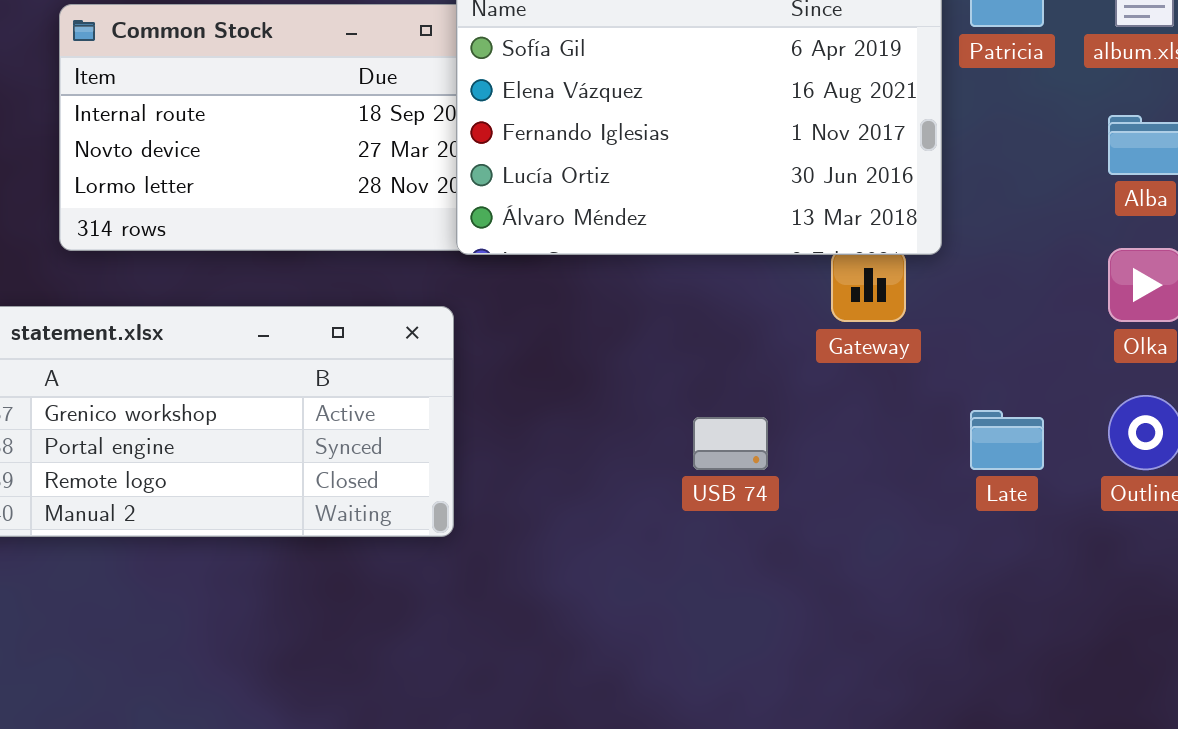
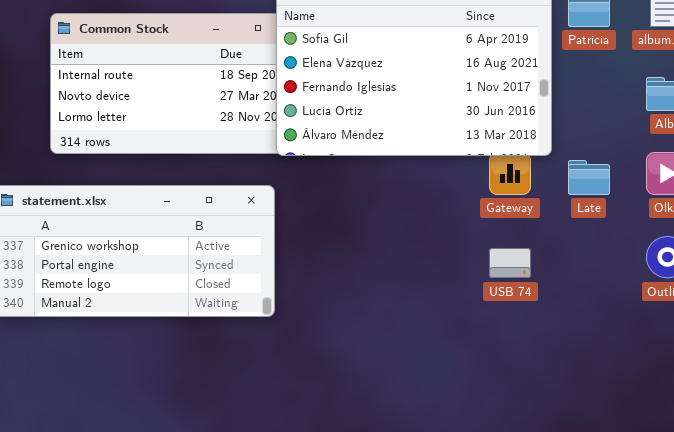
Late: [970,410,1044,470] -> [568,160,610,195], moved
USB 74: [693,417,768,470] -> [489,248,531,278], moved

